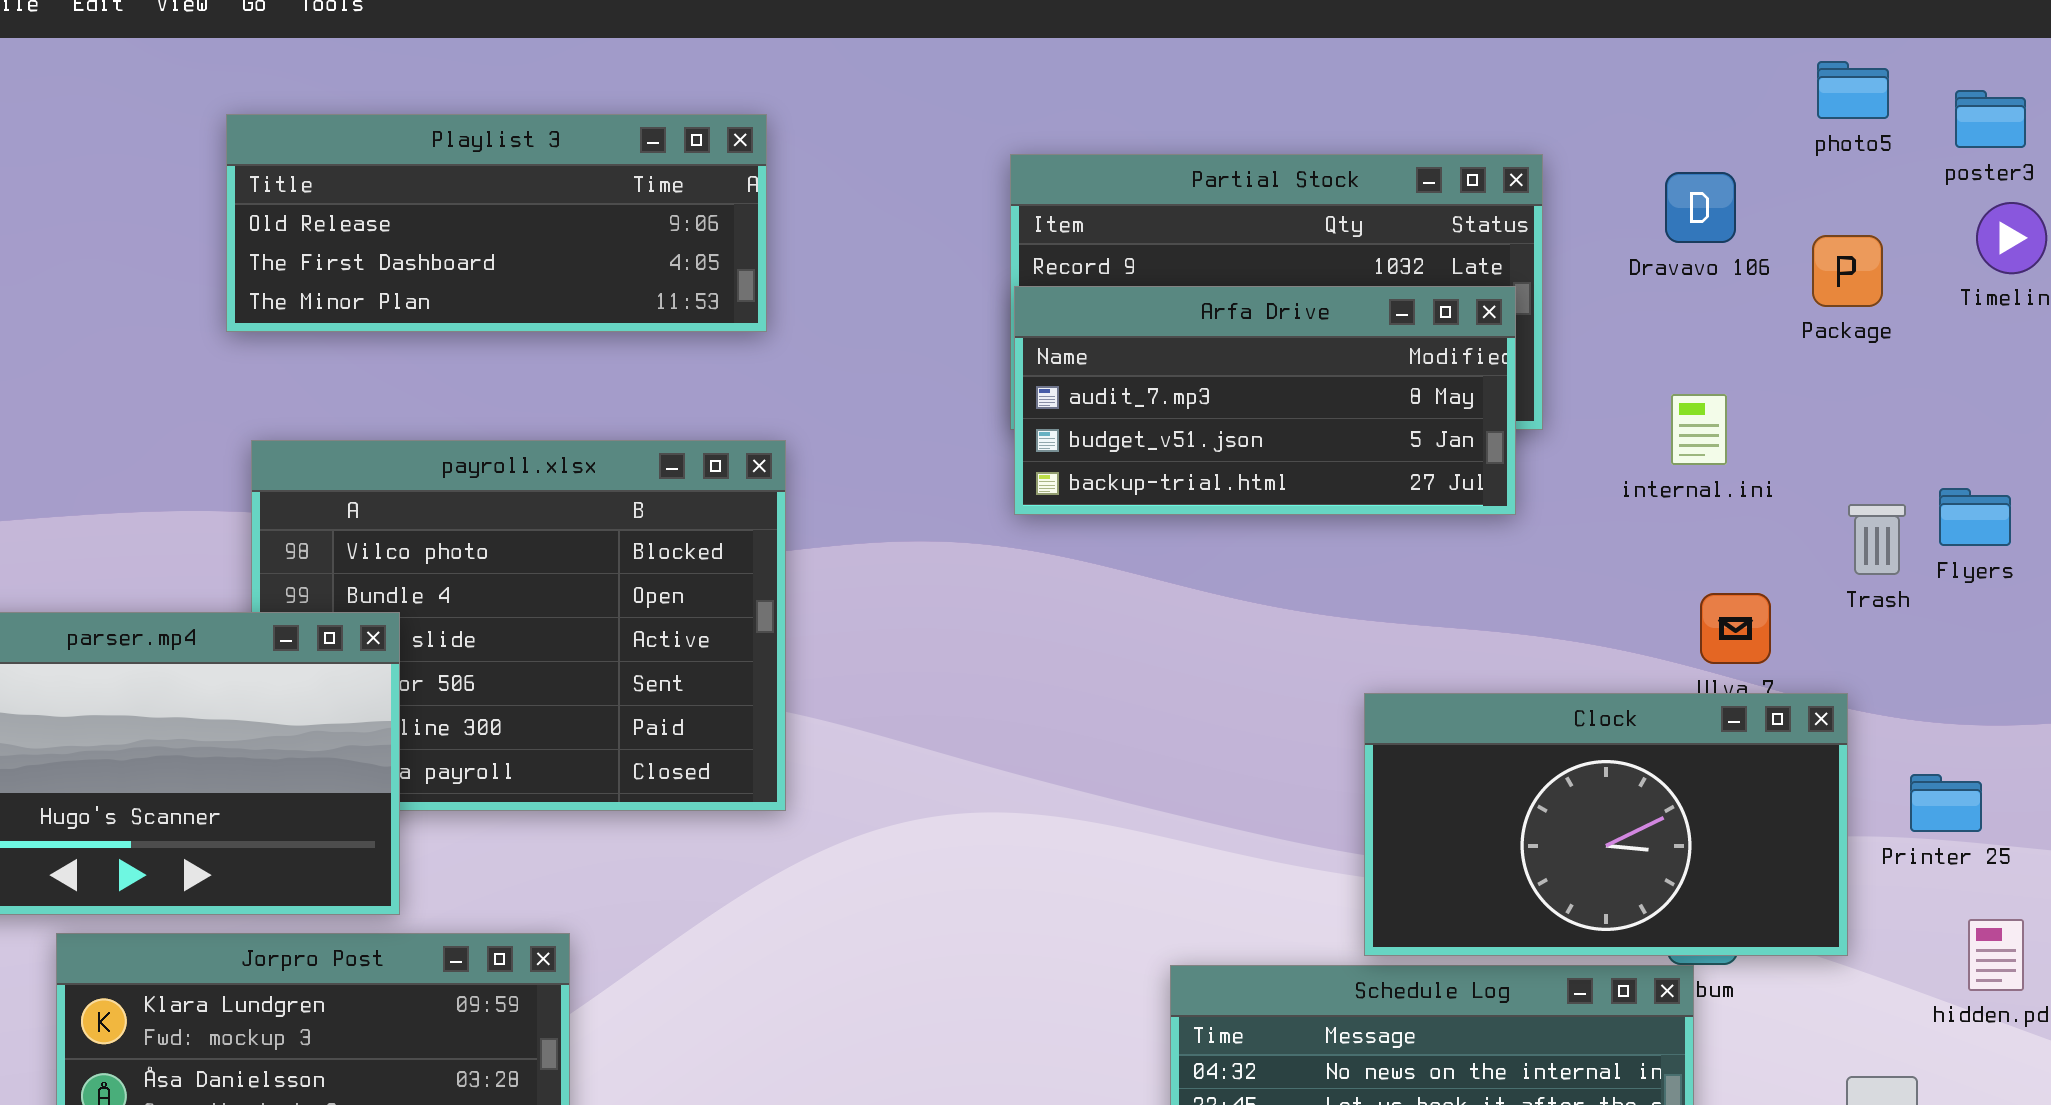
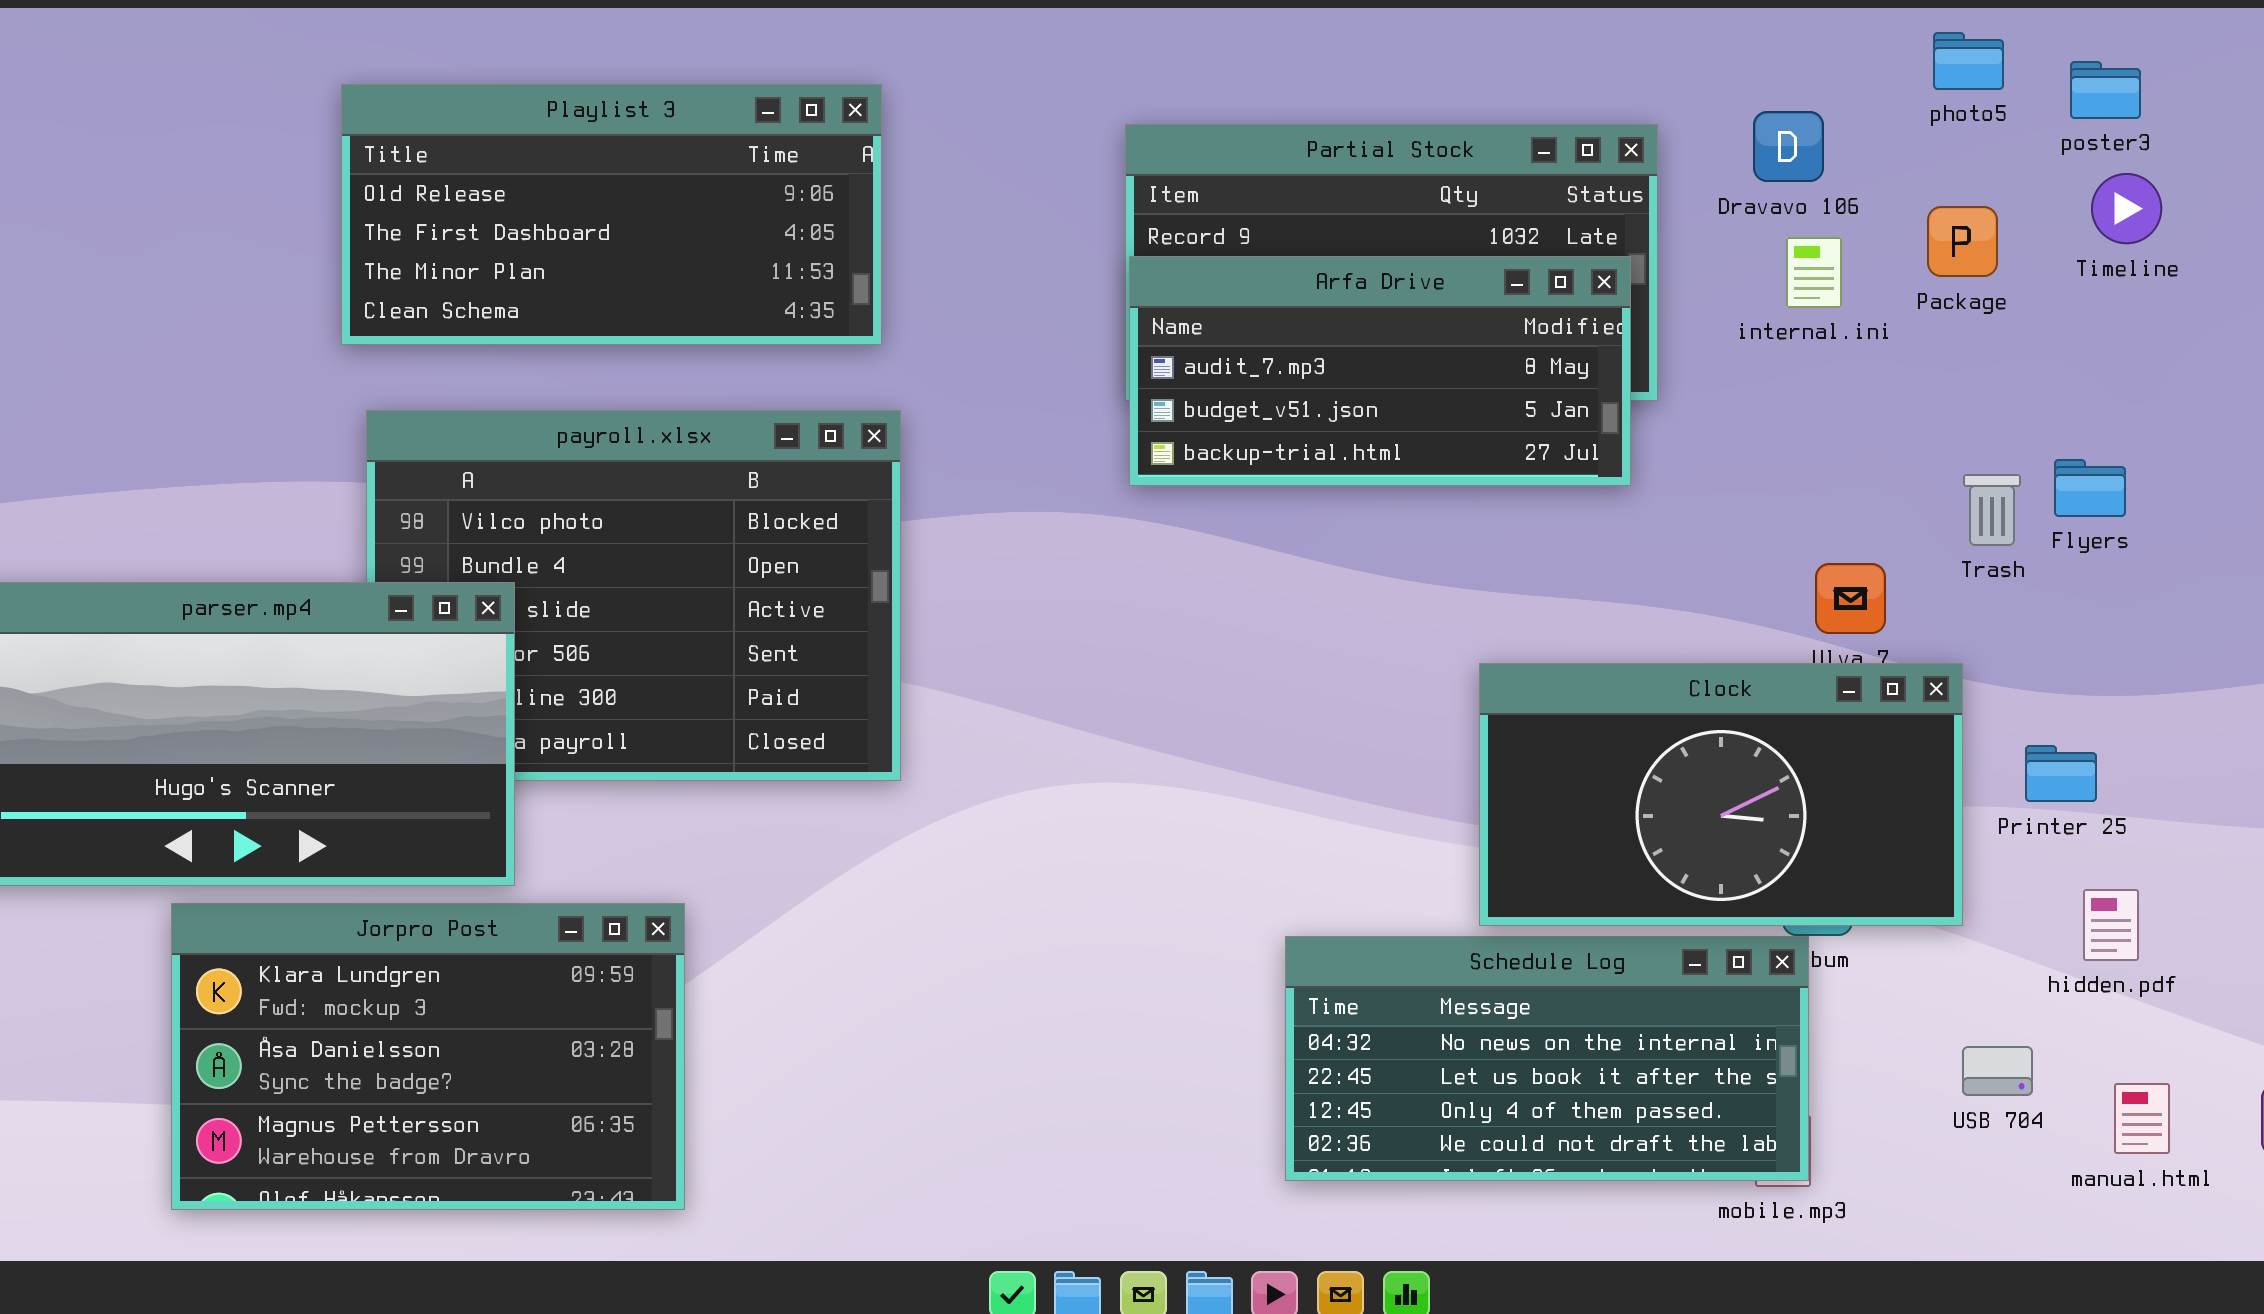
Playlist 3: [226,114,767,332] -> [341,84,882,345], resized
Dravavo 106: [1665,172,1736,243] -> [1753,111,1824,182], moved
internal.ini: [1671,394,1727,465] -> [1786,237,1842,308], moved

